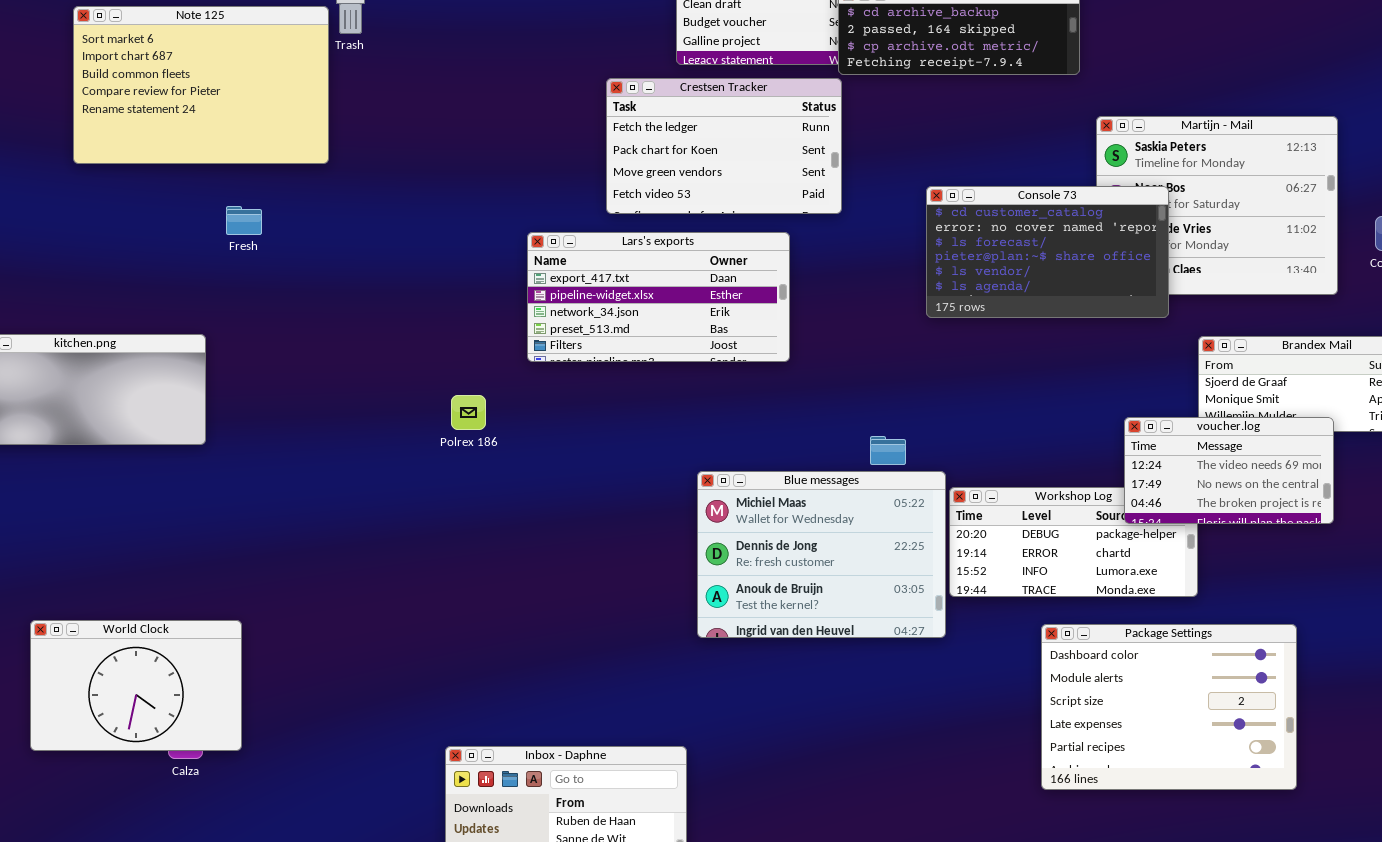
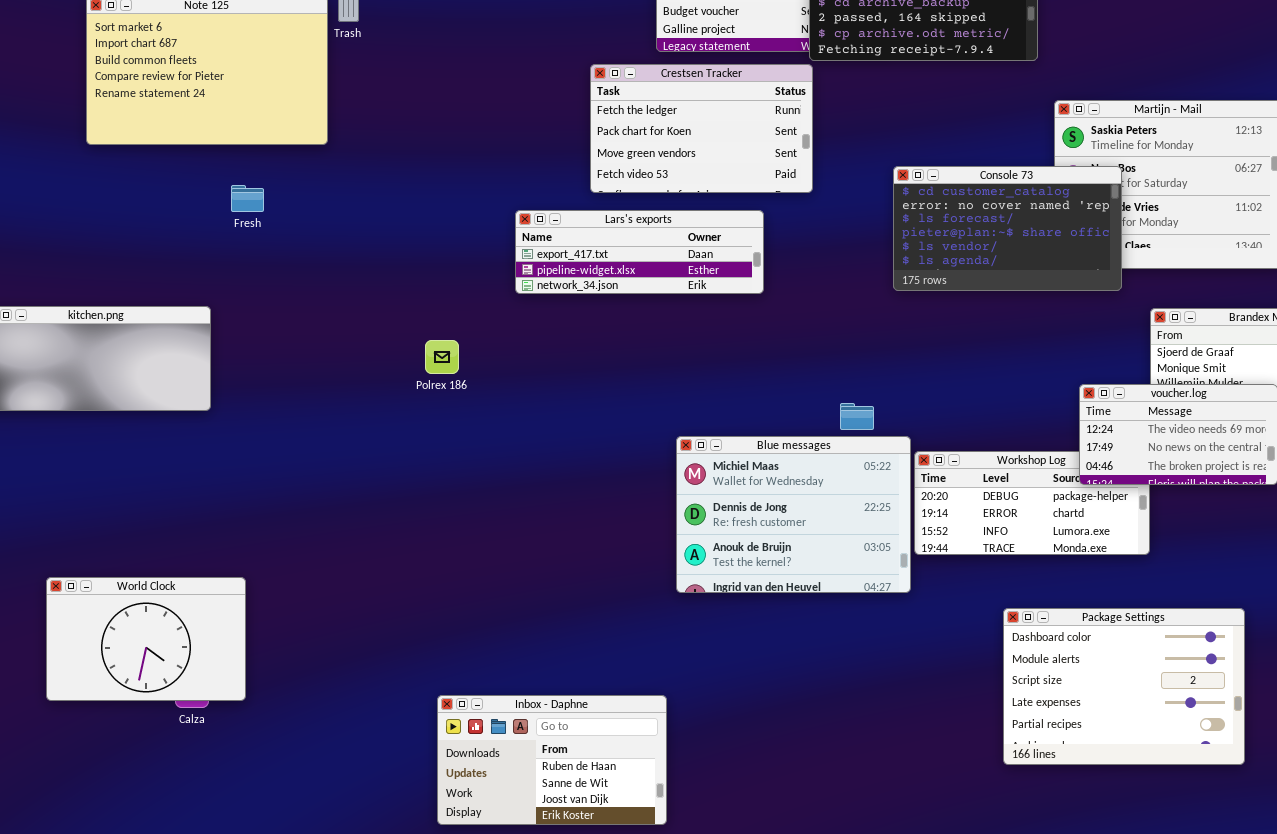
Lars's exports: [527,232,790,362] -> [515,210,764,294], resized
Polrex 186: [451,395,486,430] -> [425,340,459,374], moved
Package Settings: [1041,624,1297,790] -> [1003,608,1245,765], moved

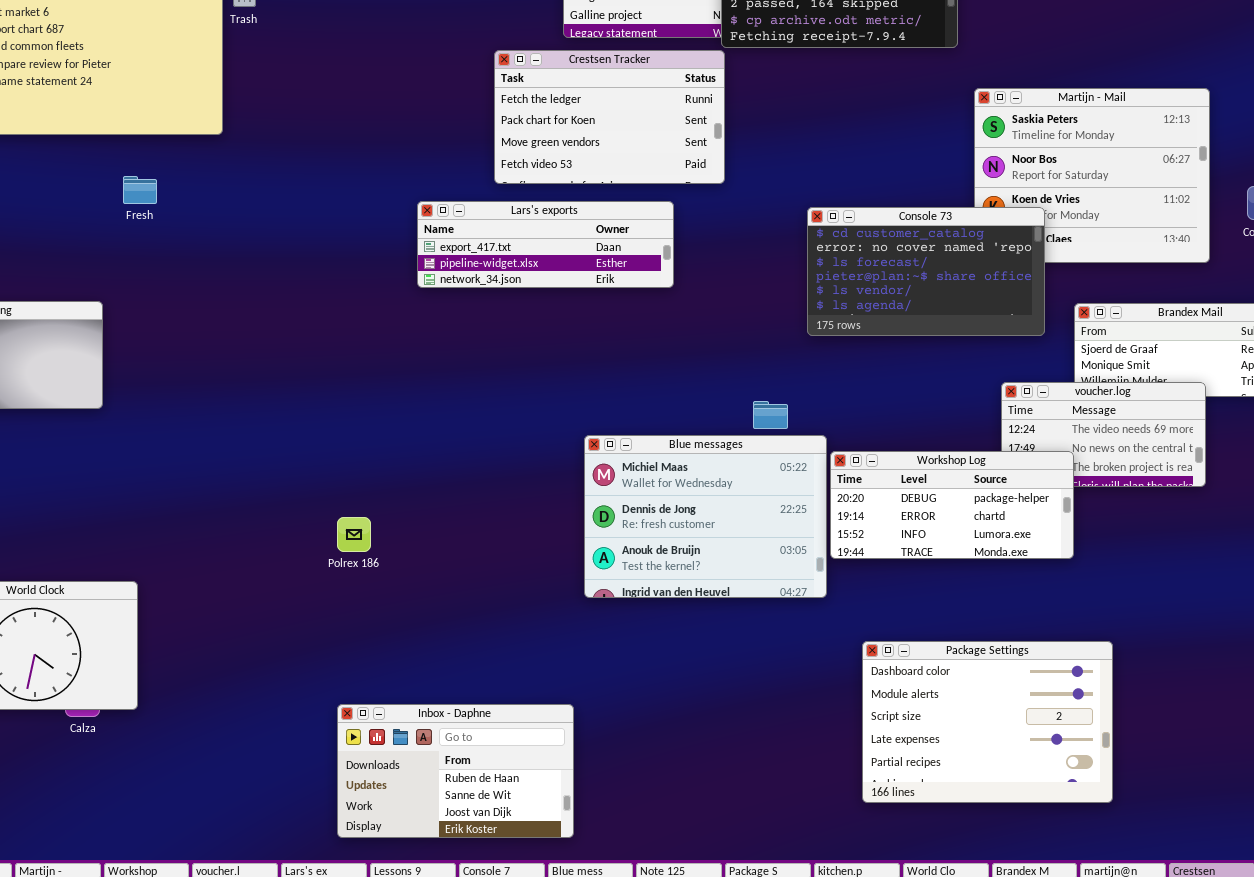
Console 73: [893,166,1122,291] -> [807,207,1045,336], moved
Polrex 186: [425,340,459,374] -> [337,517,371,552], moved
Workshop Log: [914,451,1150,555] -> [830,451,1074,559], raised
Package Settings: [1003,608,1245,765] -> [862,641,1113,803], moved

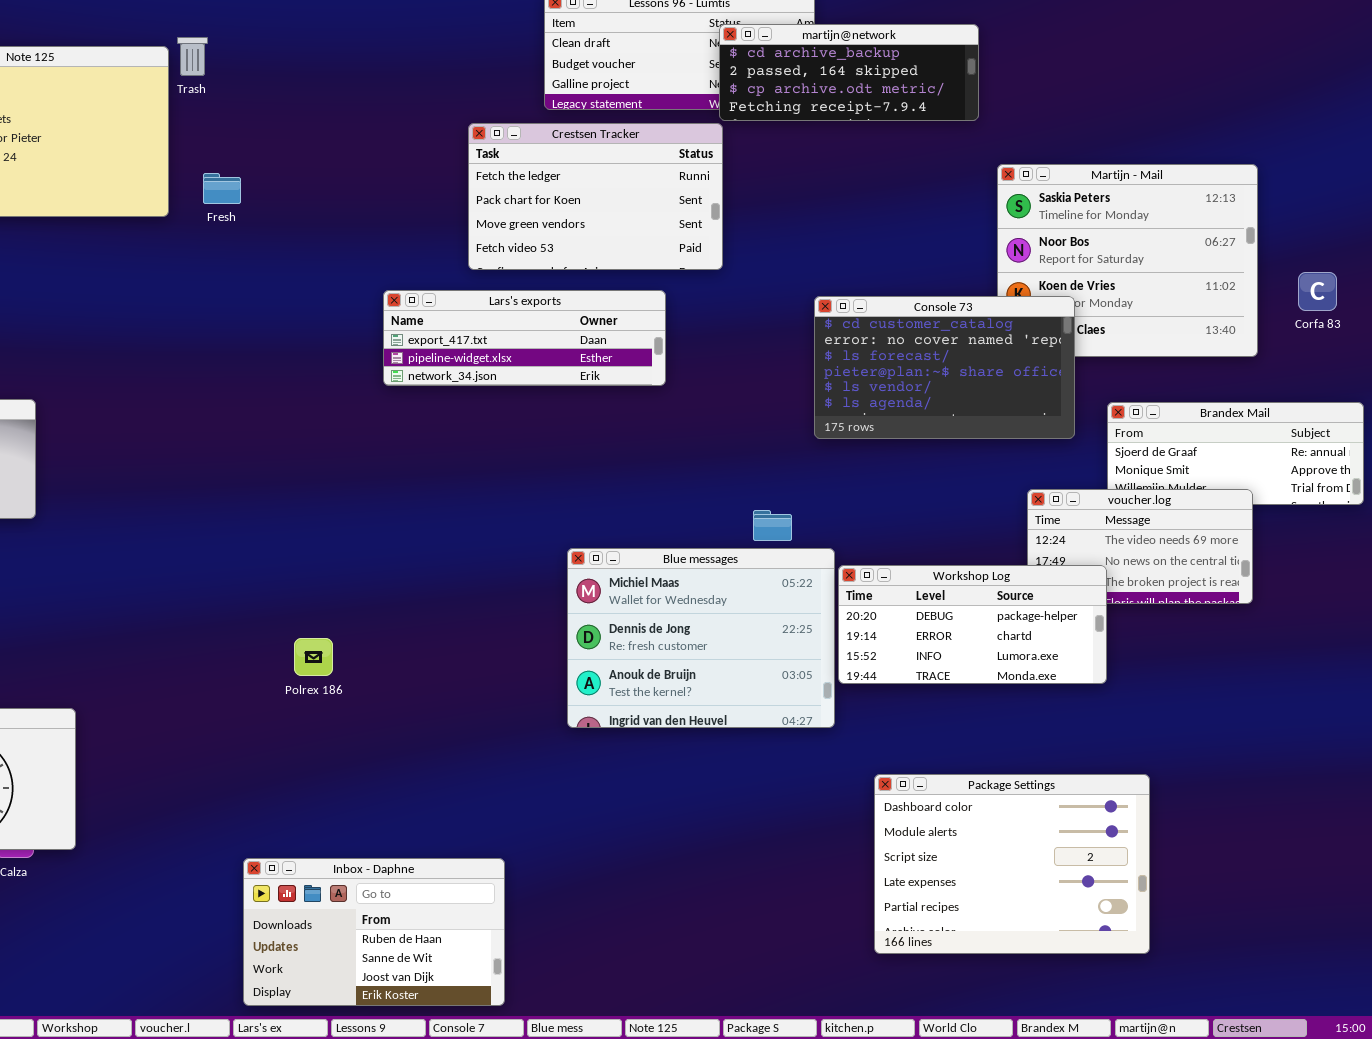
Fresh: [123,176,157,204] -> [203,173,241,204], moved
Inbox - Daphne: [337,704,574,838] -> [243,858,505,1006], moved

